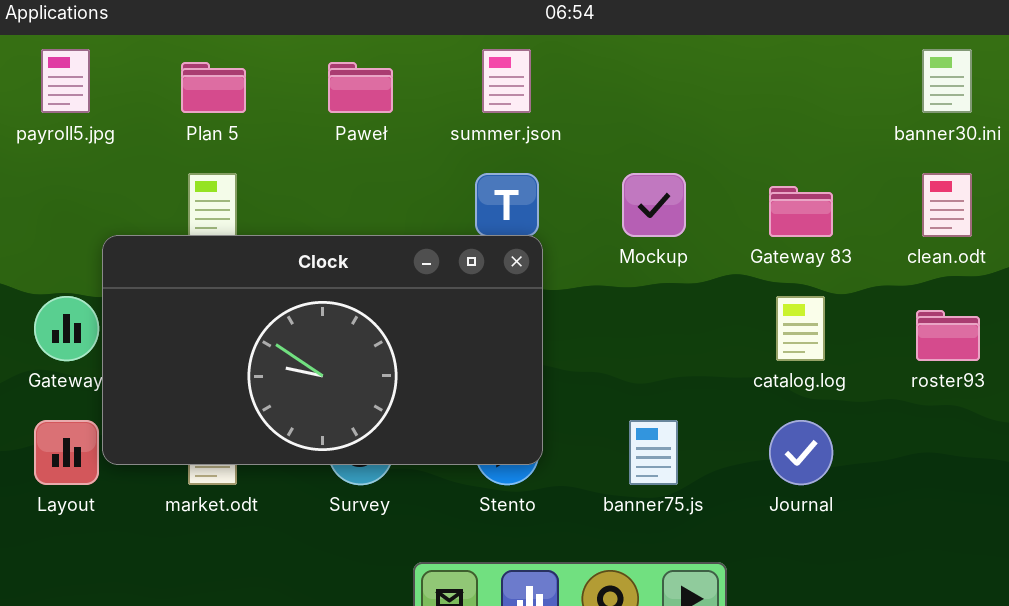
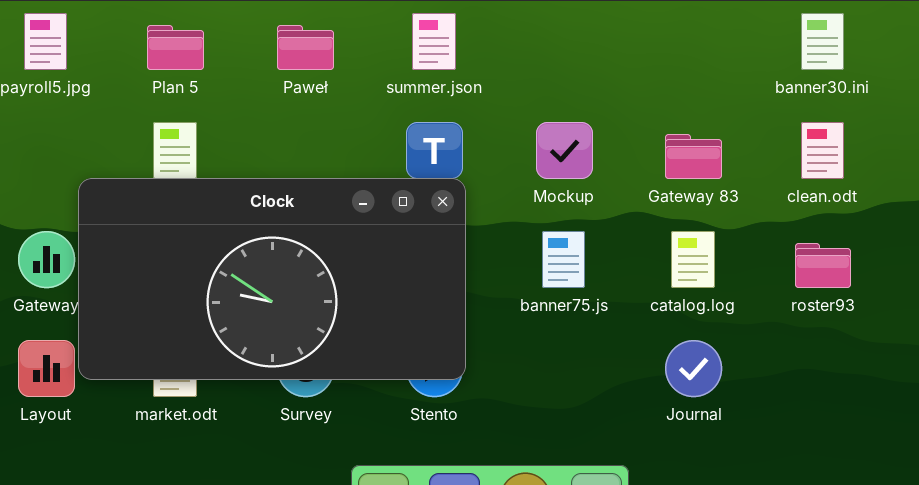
banner75.js: [629,420,678,485] -> [542,231,585,288], moved

